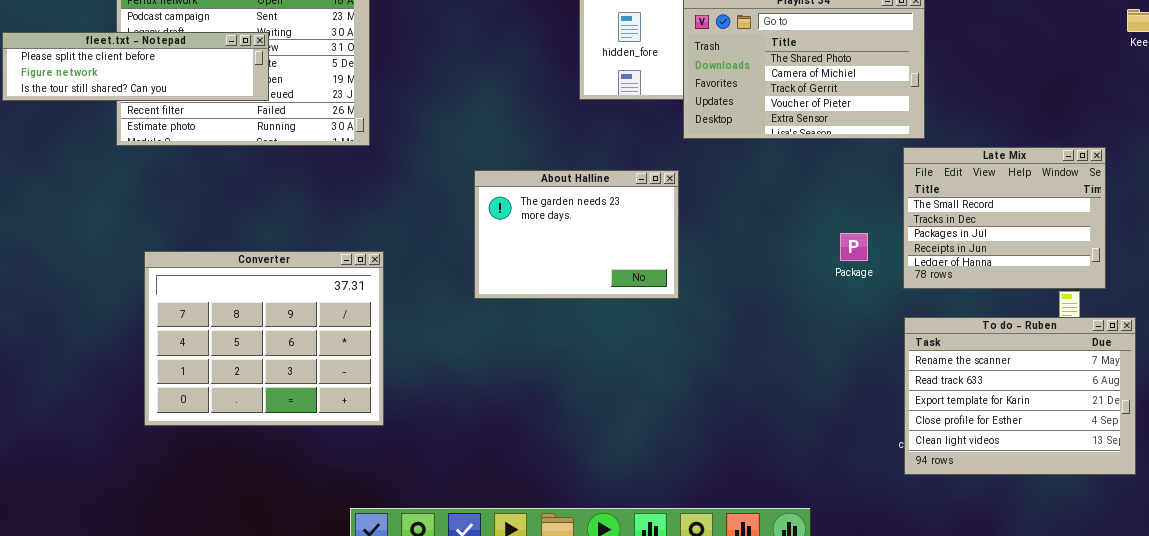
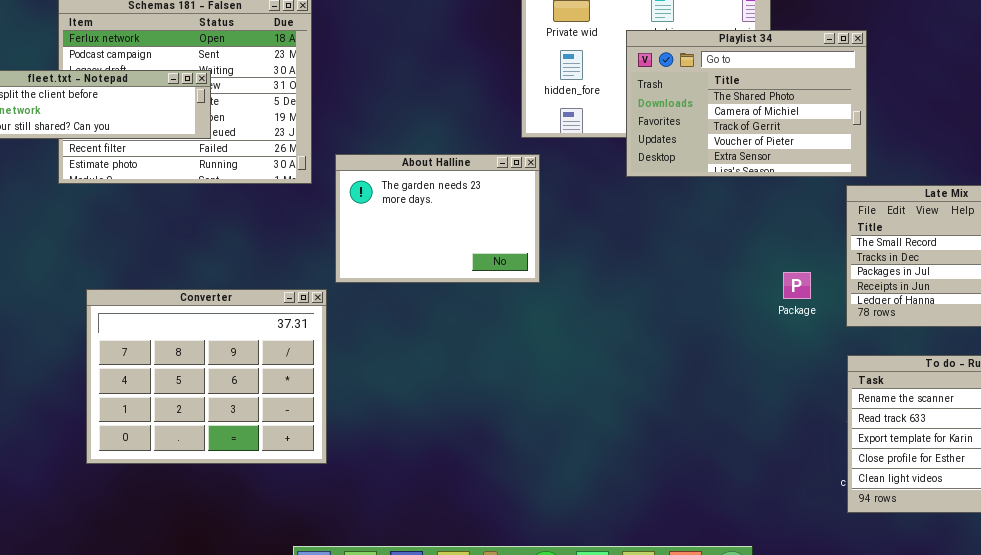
About Halline: [474,170,679,299] -> [335,154,540,283], moved

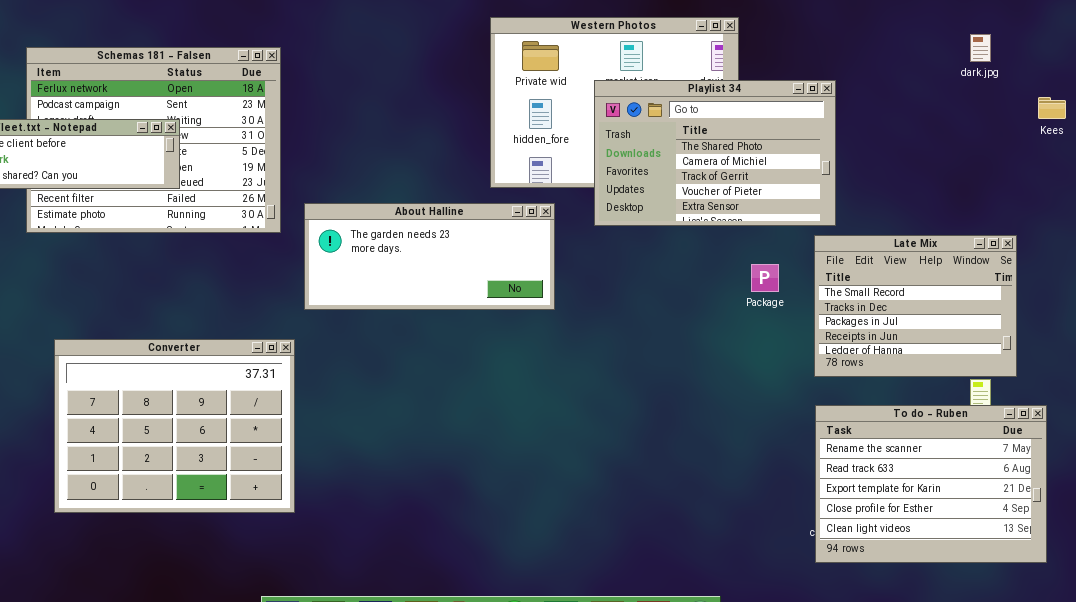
About Halline: [335,154,540,283] -> [304,203,555,310], resized
Package: [783,272,811,299] -> [751,264,779,292], moved

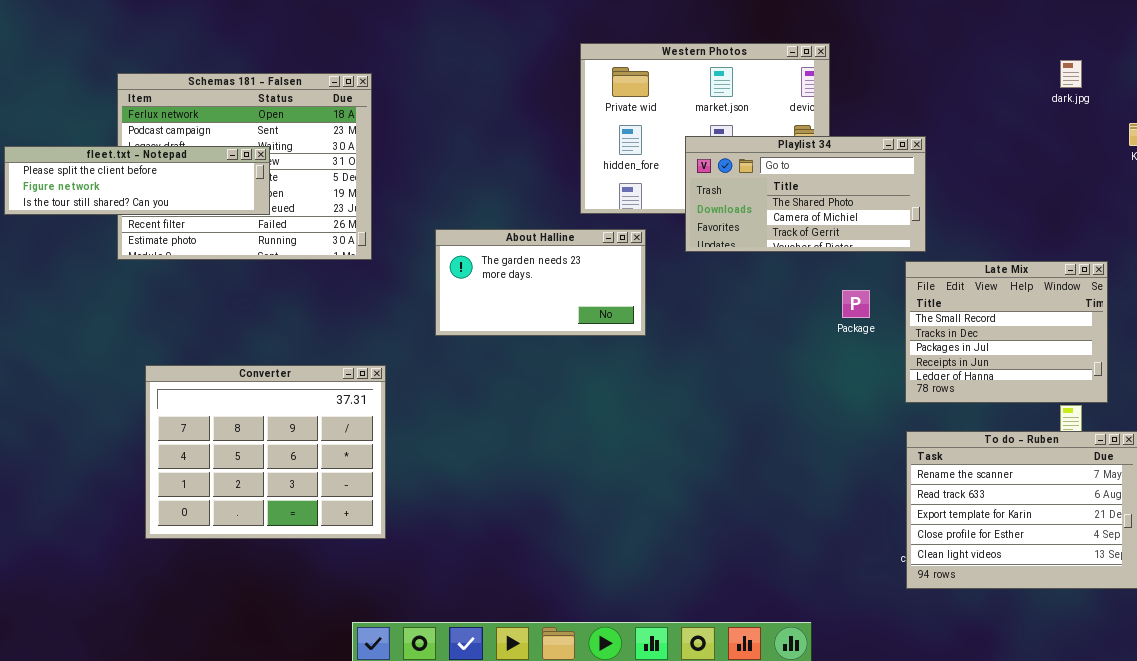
Playlist 34: [594,80,836,226] -> [685,136,926,252], resized
About Halline: [304,203,555,310] -> [435,229,646,336], resized

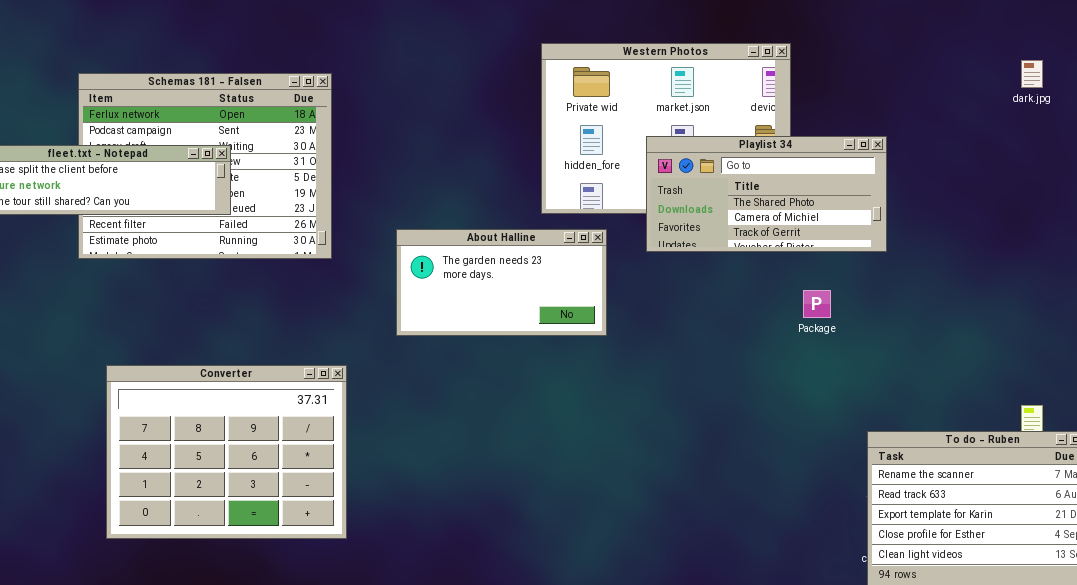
Late Mix: [905,261,1108,403] -> none, closed

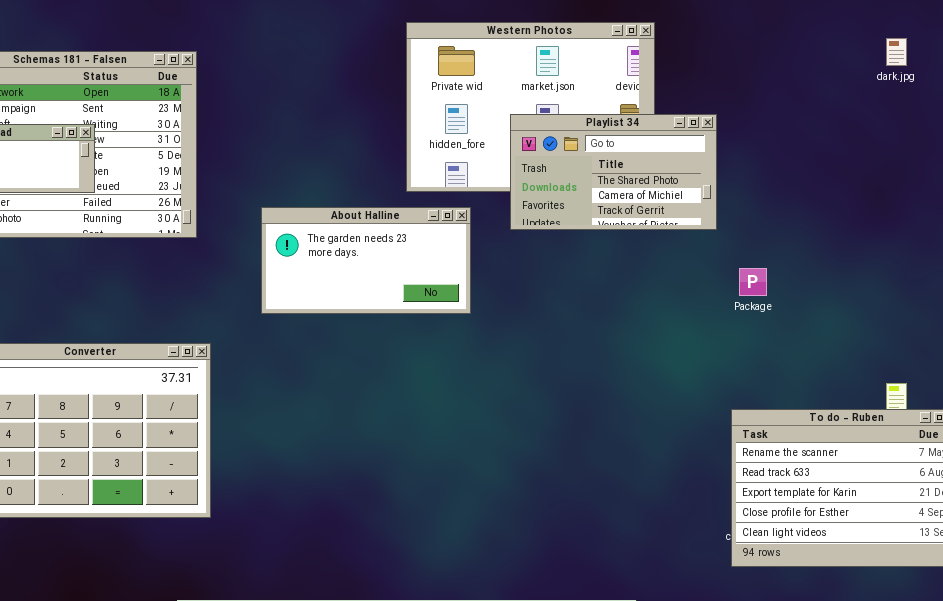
Playlist 34: [646,136,887,252] -> [510,114,717,230], resized
Package: [803,290,831,318] -> [739,268,767,296], moved

